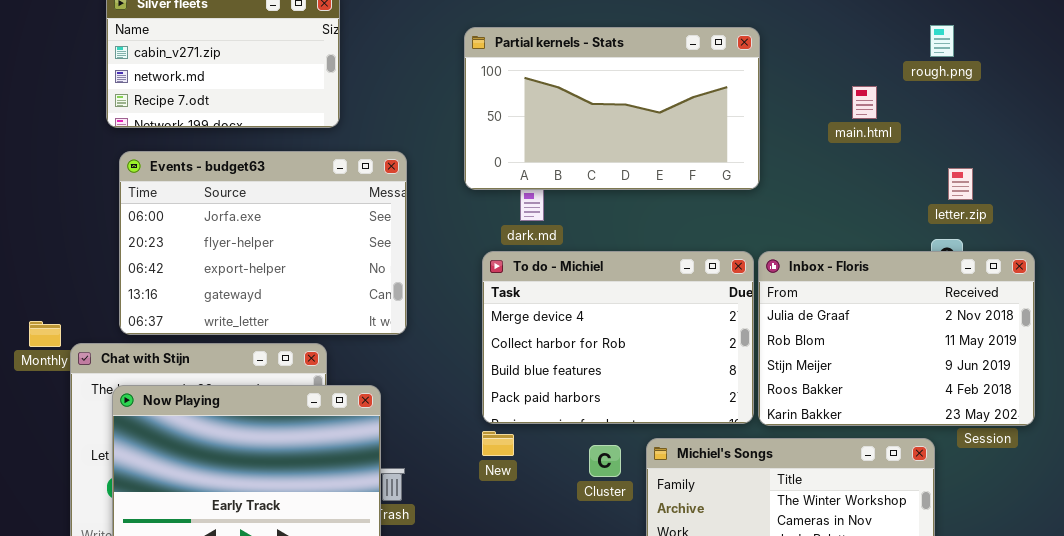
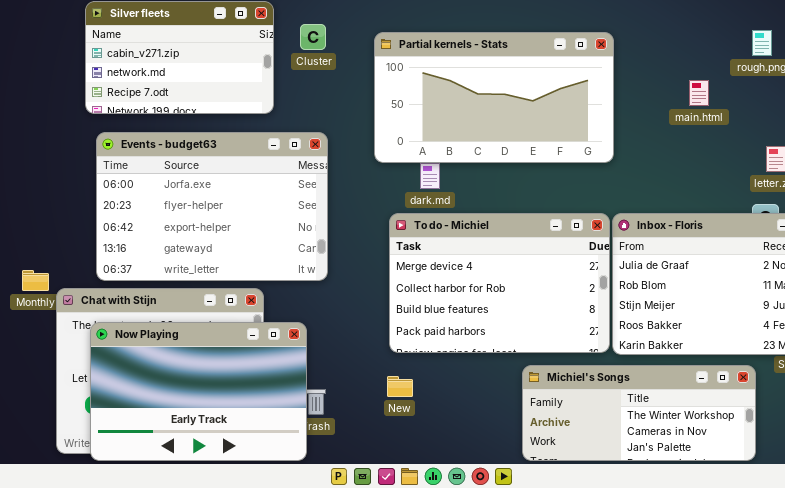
New: [482,431,514,456] -> [387,376,413,397], moved
Cluster: [589,445,621,477] -> [300,24,326,50], moved

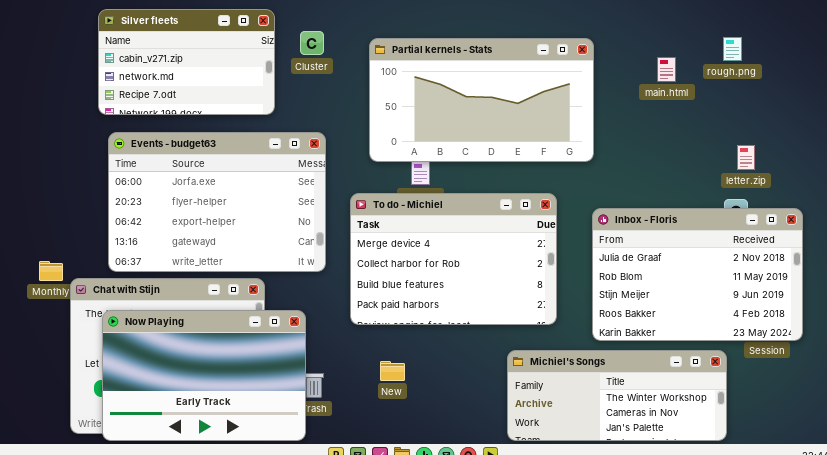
main.html: [689,80,709,106] -> [657,57,676,82], moved
To do - Michiel: [389,213,610,353] -> [350,193,557,325], moved

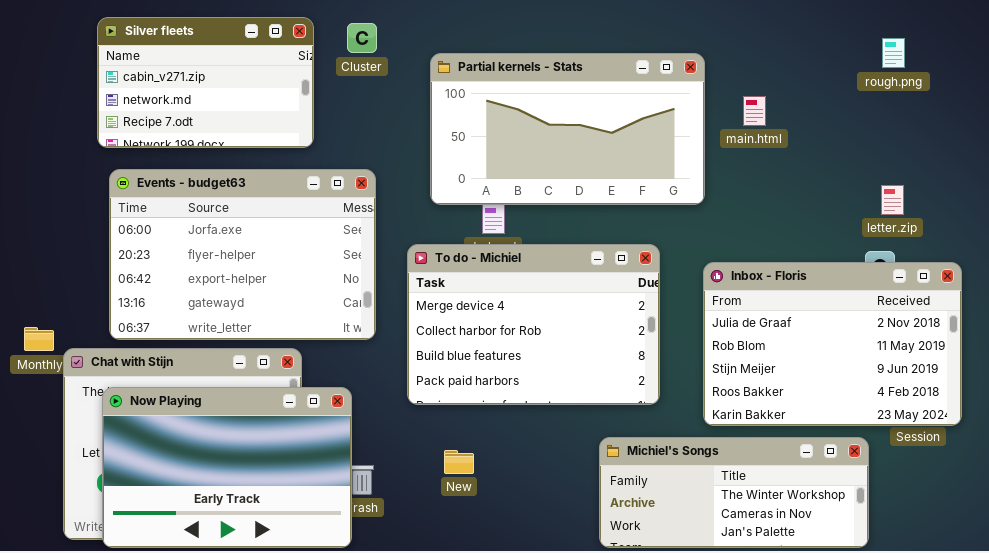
Cluster: [300,31,324,55] -> [347,23,377,53], moved
rough.png: [723,37,742,61] -> [882,38,905,68], moved
main.html: [657,57,676,82] -> [743,96,766,126], moved

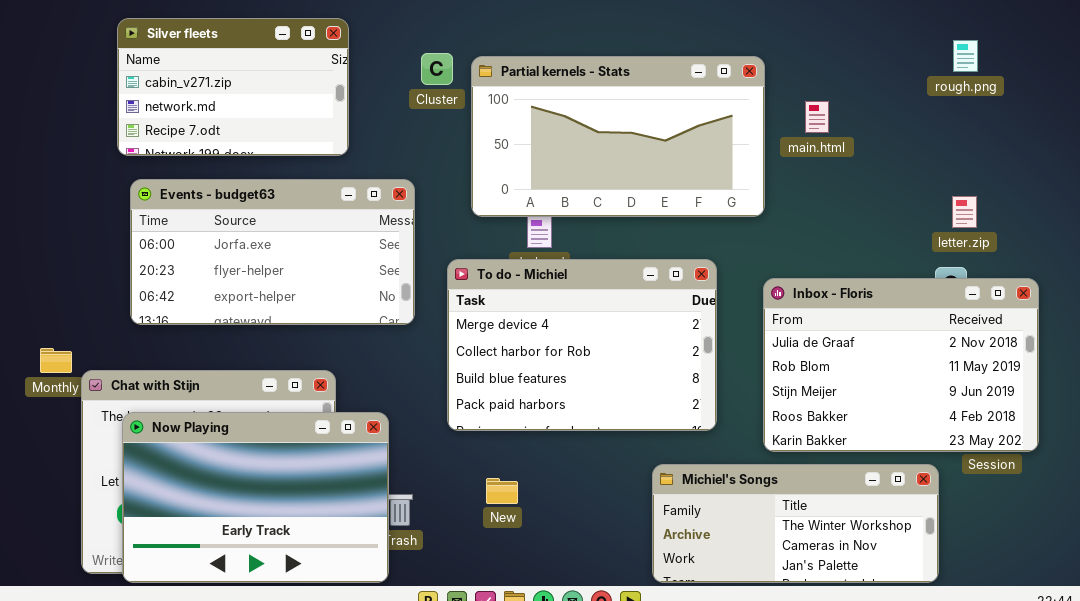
Cluster: [347,23,377,53] -> [421,53,453,85], moved
Events - budget63: [109,169,376,340] -> [130,179,415,325], resized

